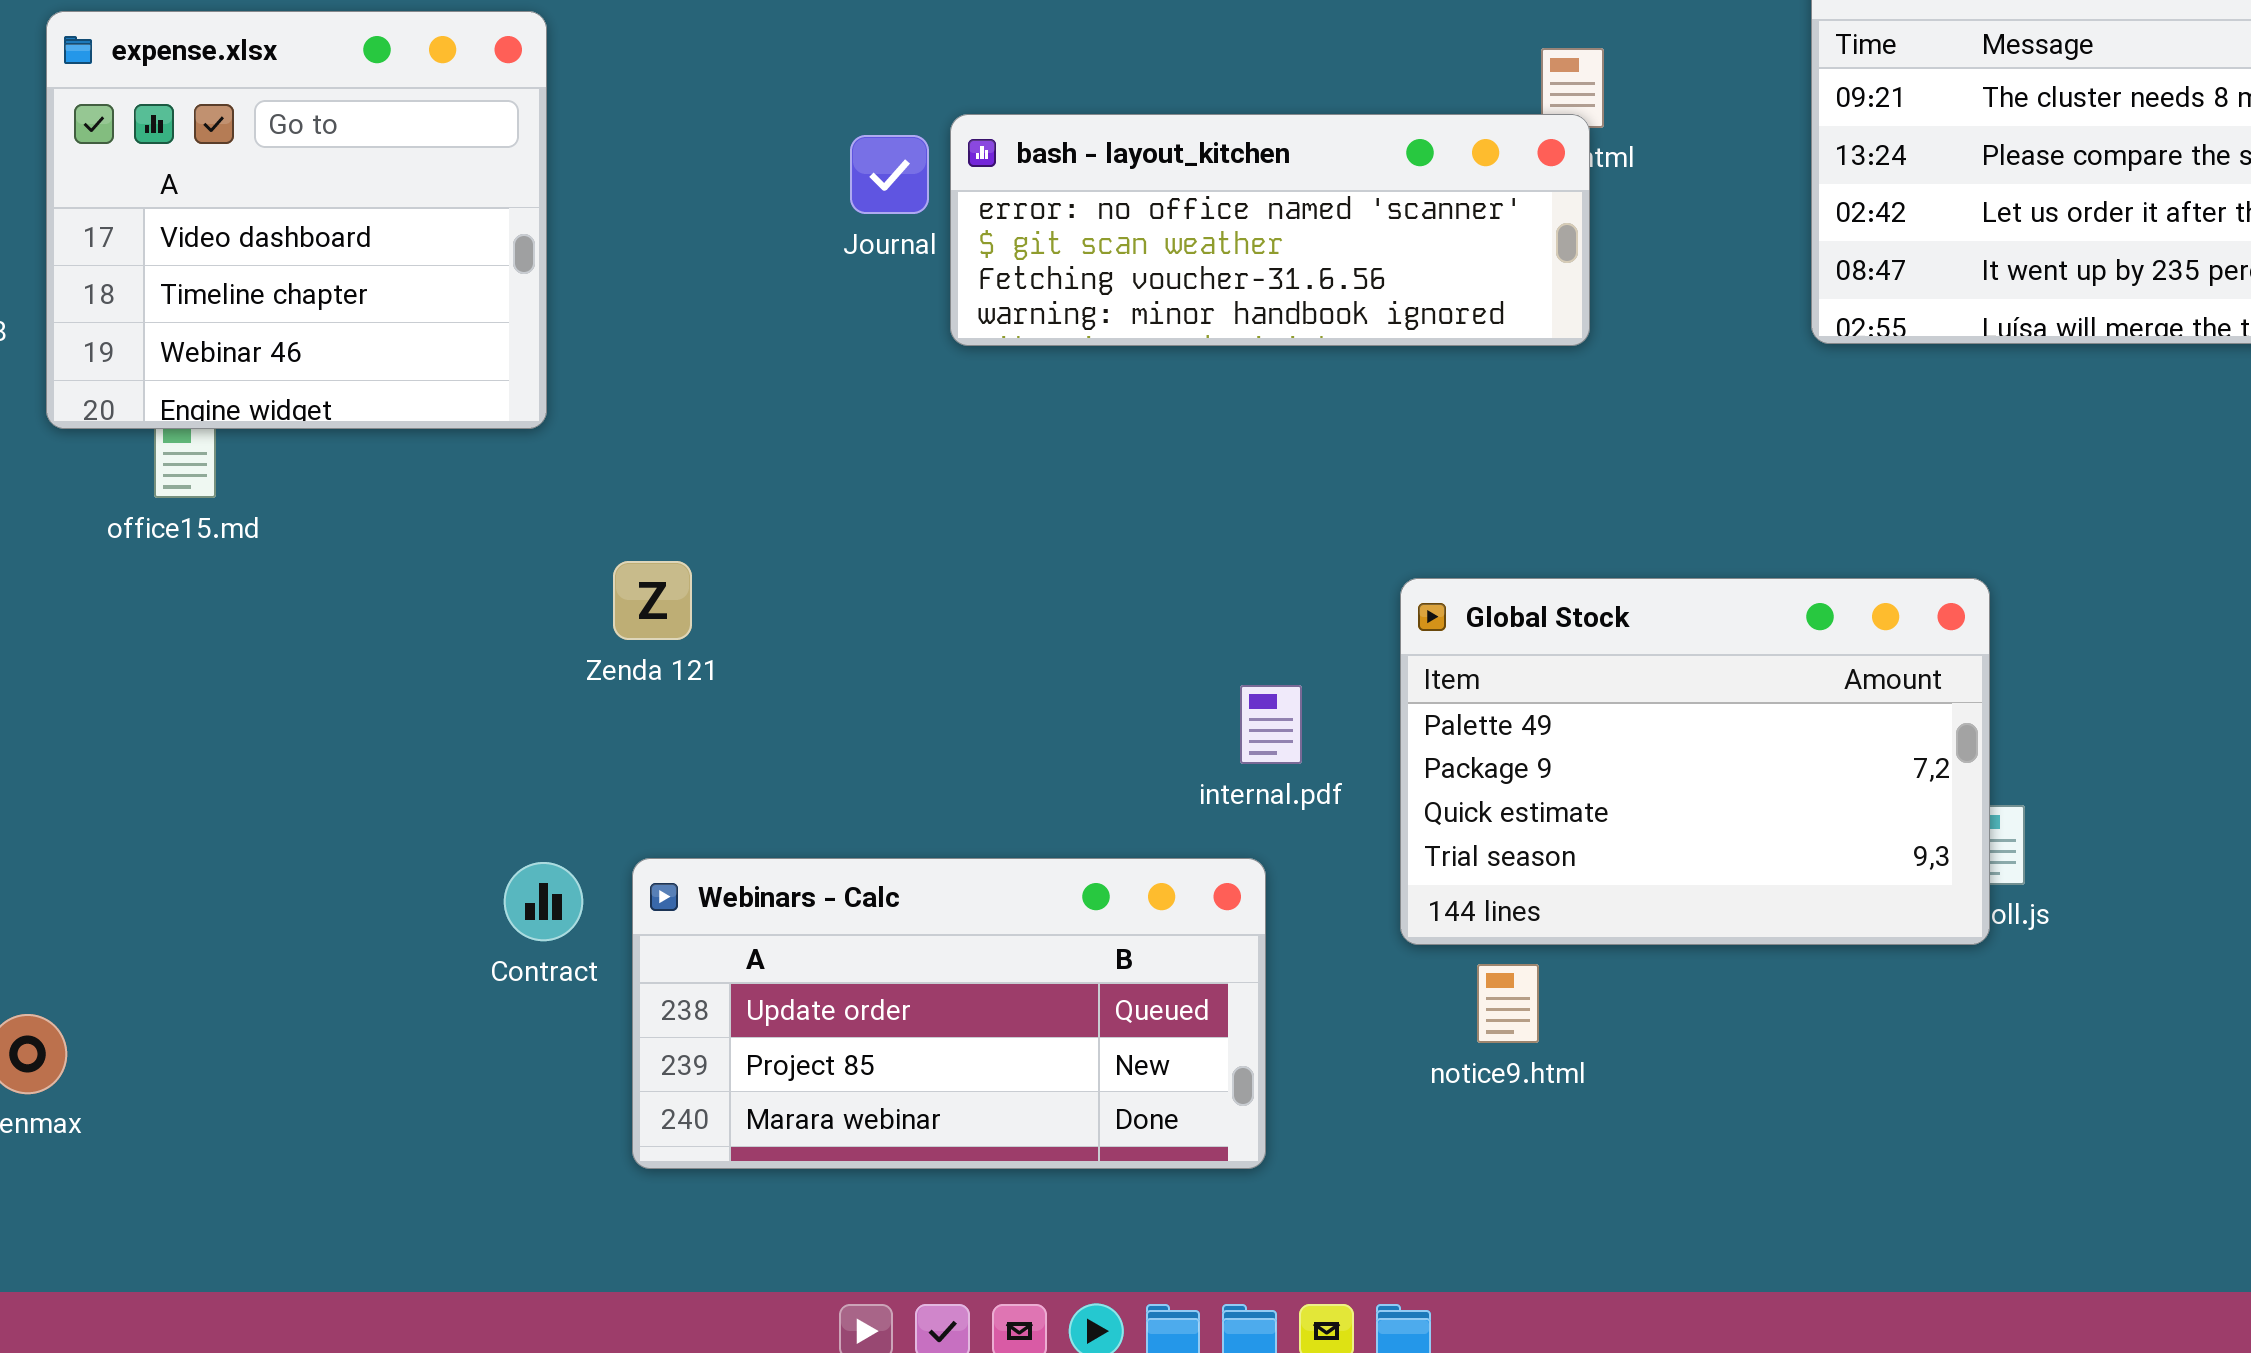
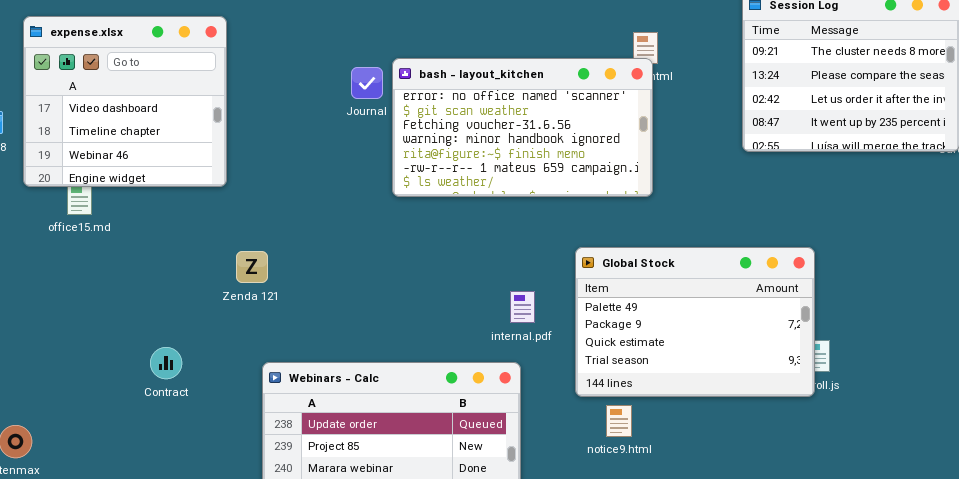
bash - layout_kitchen: [950,114,1590,346] -> [392,58,653,197], resized
Zenda 121: [613,561,692,640] -> [236,251,268,283], moved
Contract: [504,862,583,941] -> [150,347,182,379], moved

